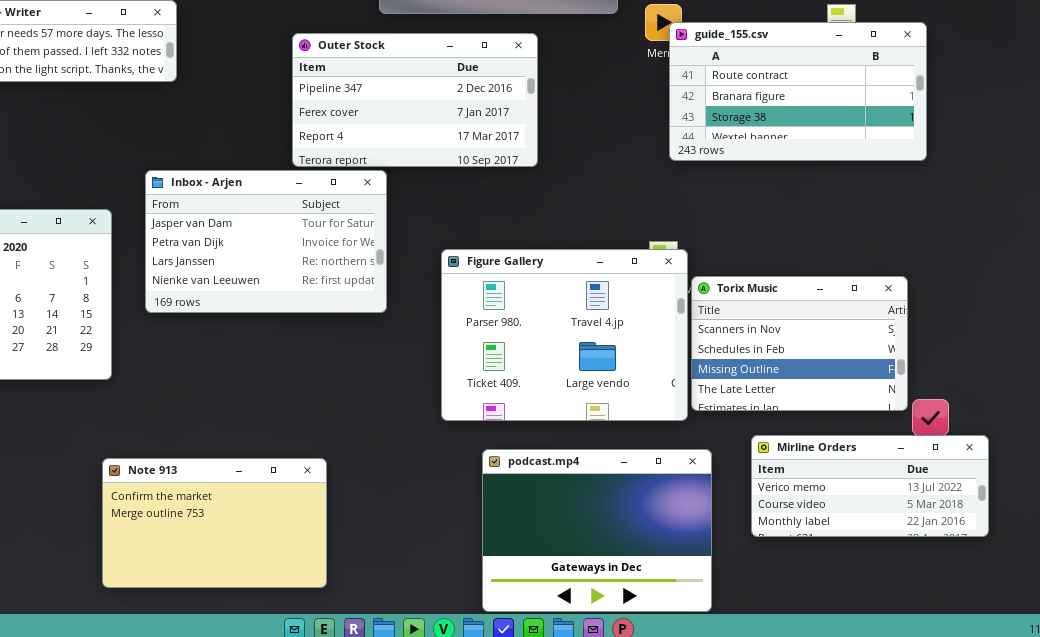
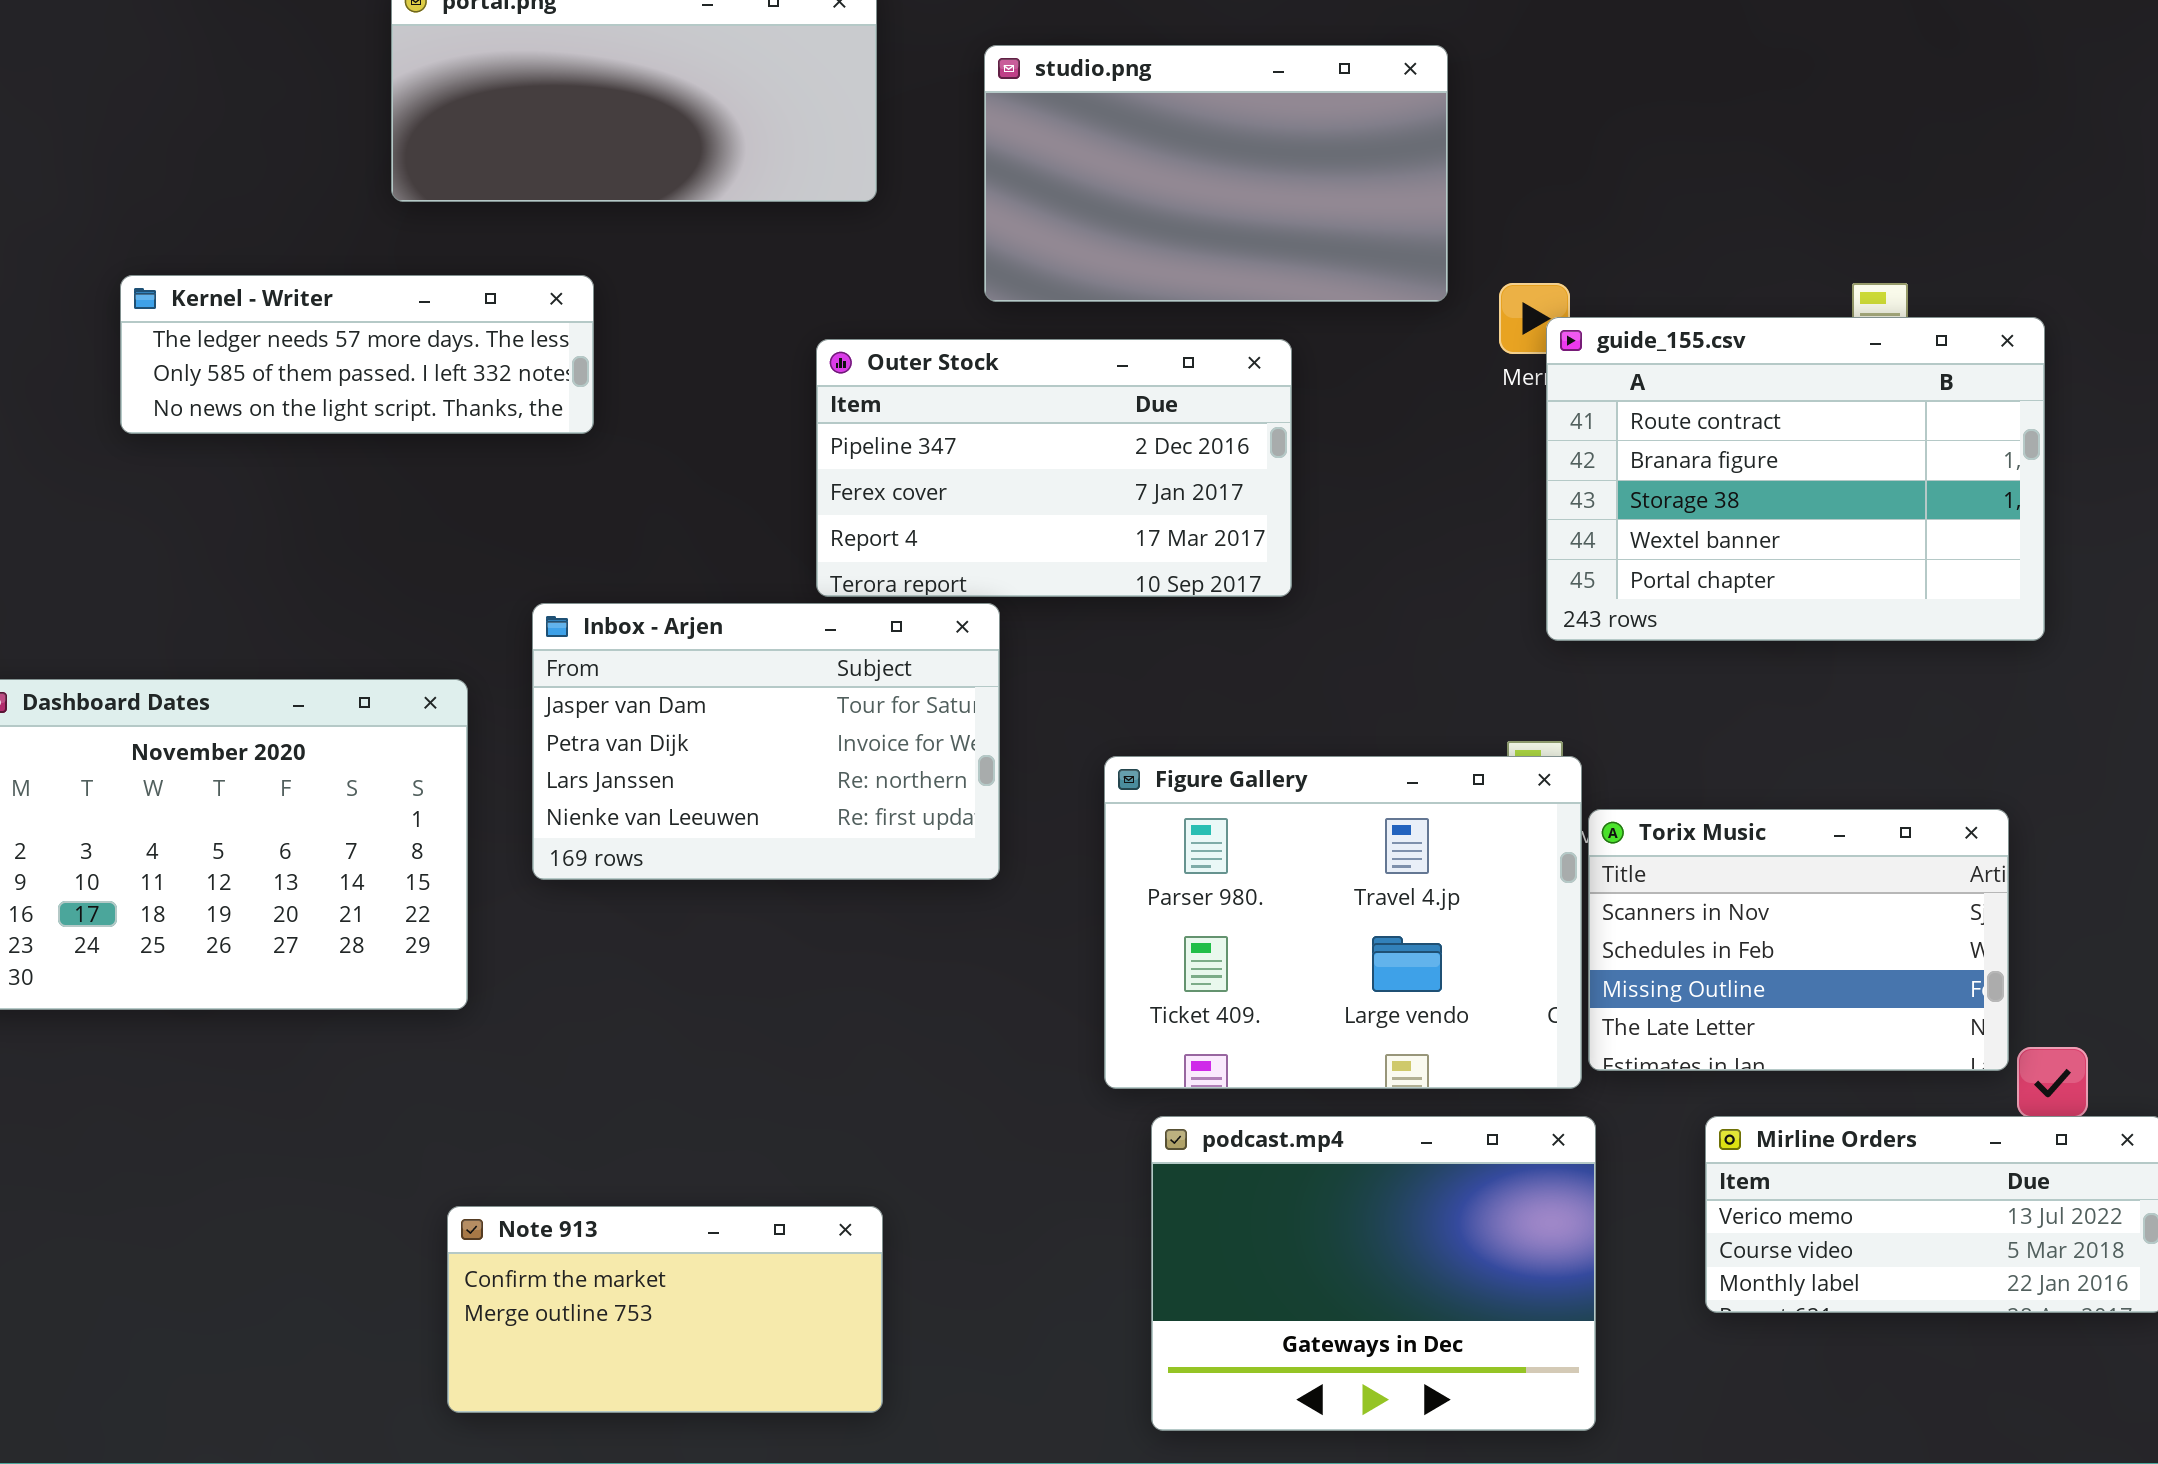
guide_155.csv: [669,22,927,161] -> [1546,317,2045,641], resized
podcast.mp4: [482,449,712,612] -> [1151,1116,1596,1431], moved
Note 913: [102,458,327,588] -> [447,1206,883,1413], resized

